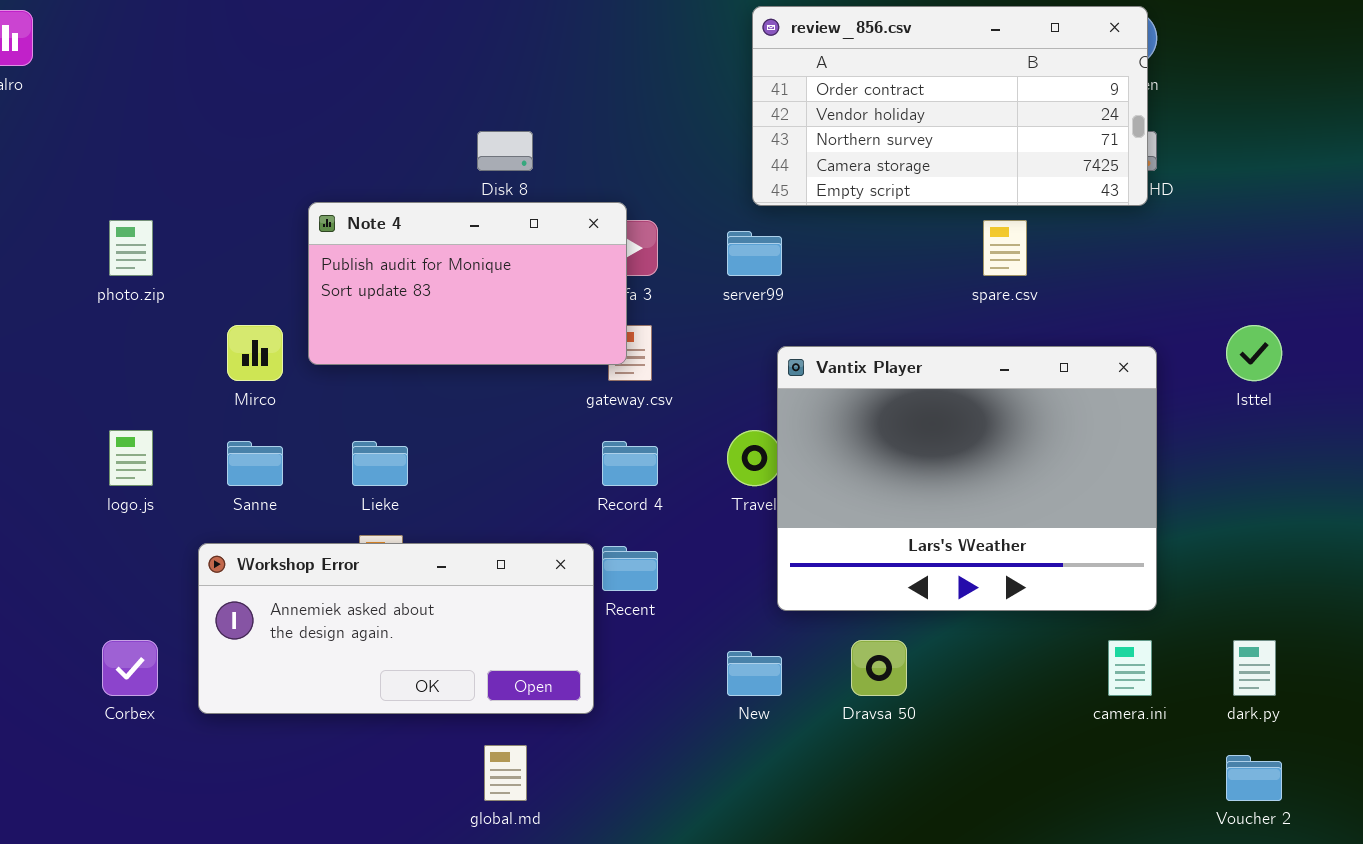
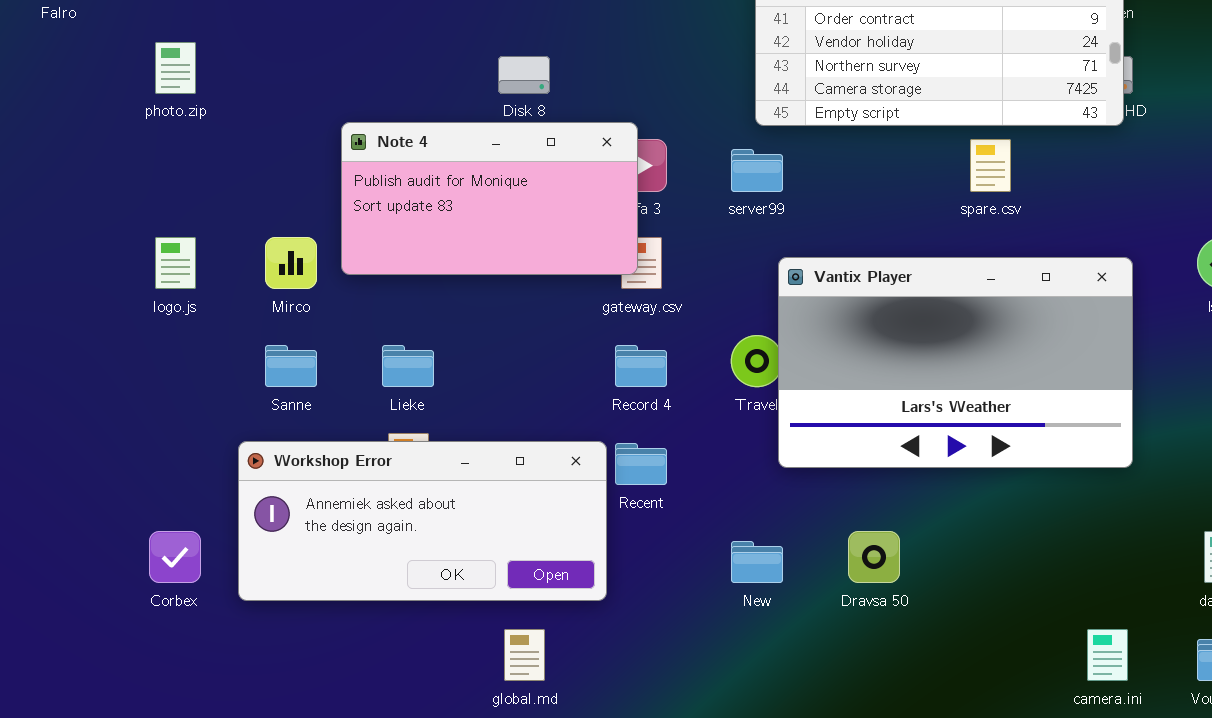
photo.zip: [109,220,153,276] -> [155,42,196,94], moved
Vantix Player: [777,346,1157,611] -> [778,257,1133,468], resized
logo.js: [109,430,153,486] -> [155,237,196,289], moved
camera.ini: [1108,640,1152,696] -> [1087,629,1128,681], moved

